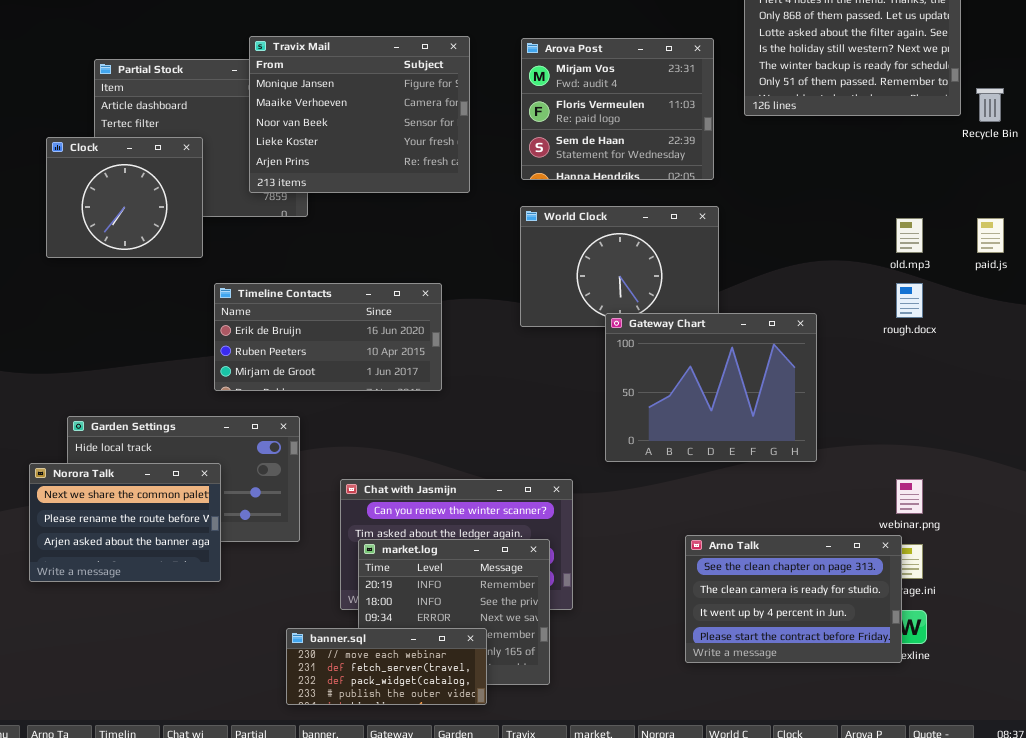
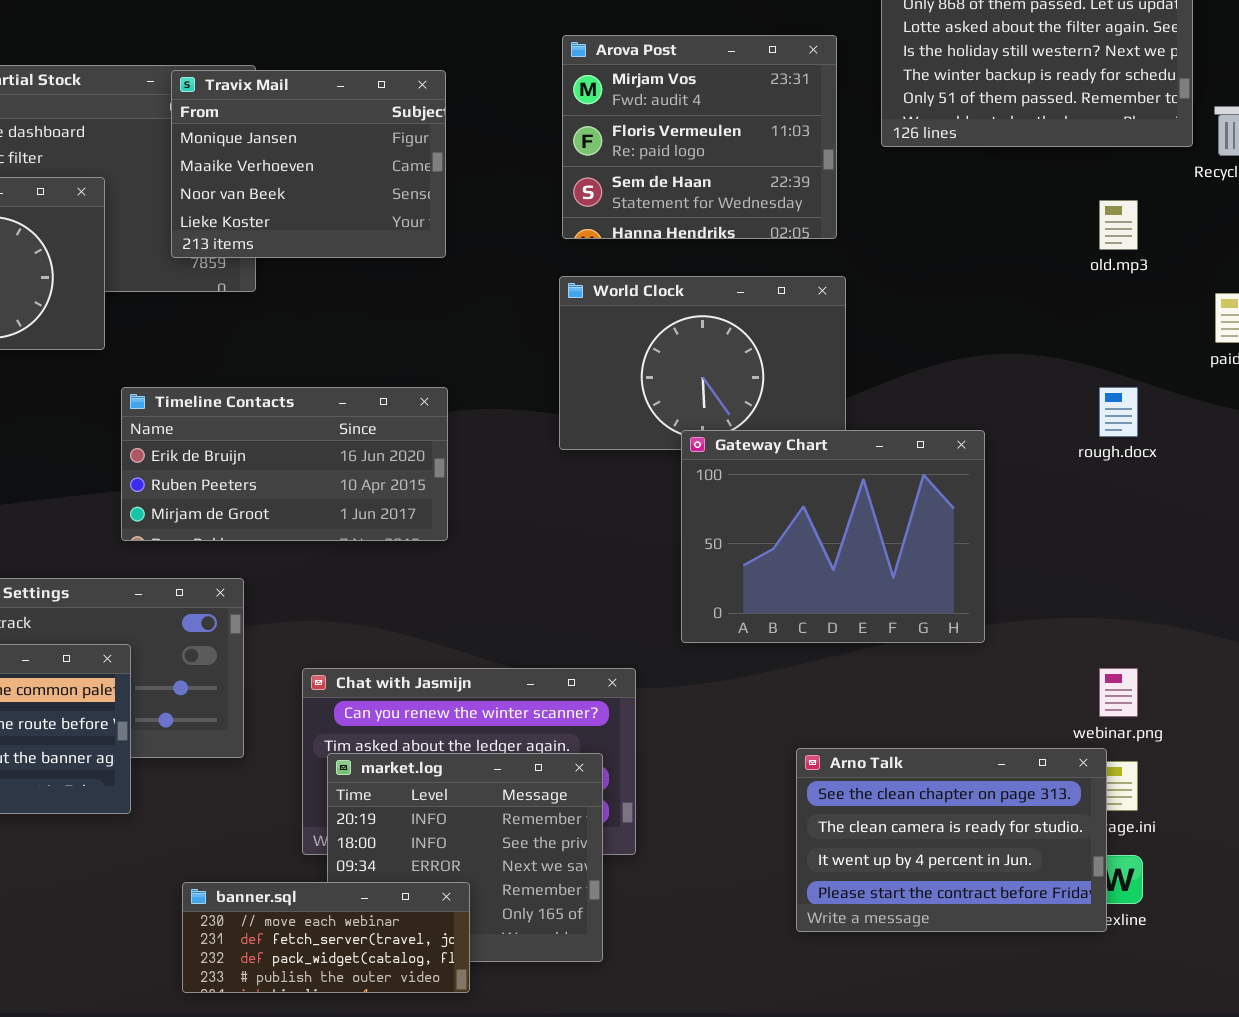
Travix Mail: [249,36,470,193] -> [171,70,446,258], resized
old.mp3: [896,218,923,253] -> [1099,200,1138,250], moved
banner.sql: [286,628,487,705] -> [182,882,470,993], moved

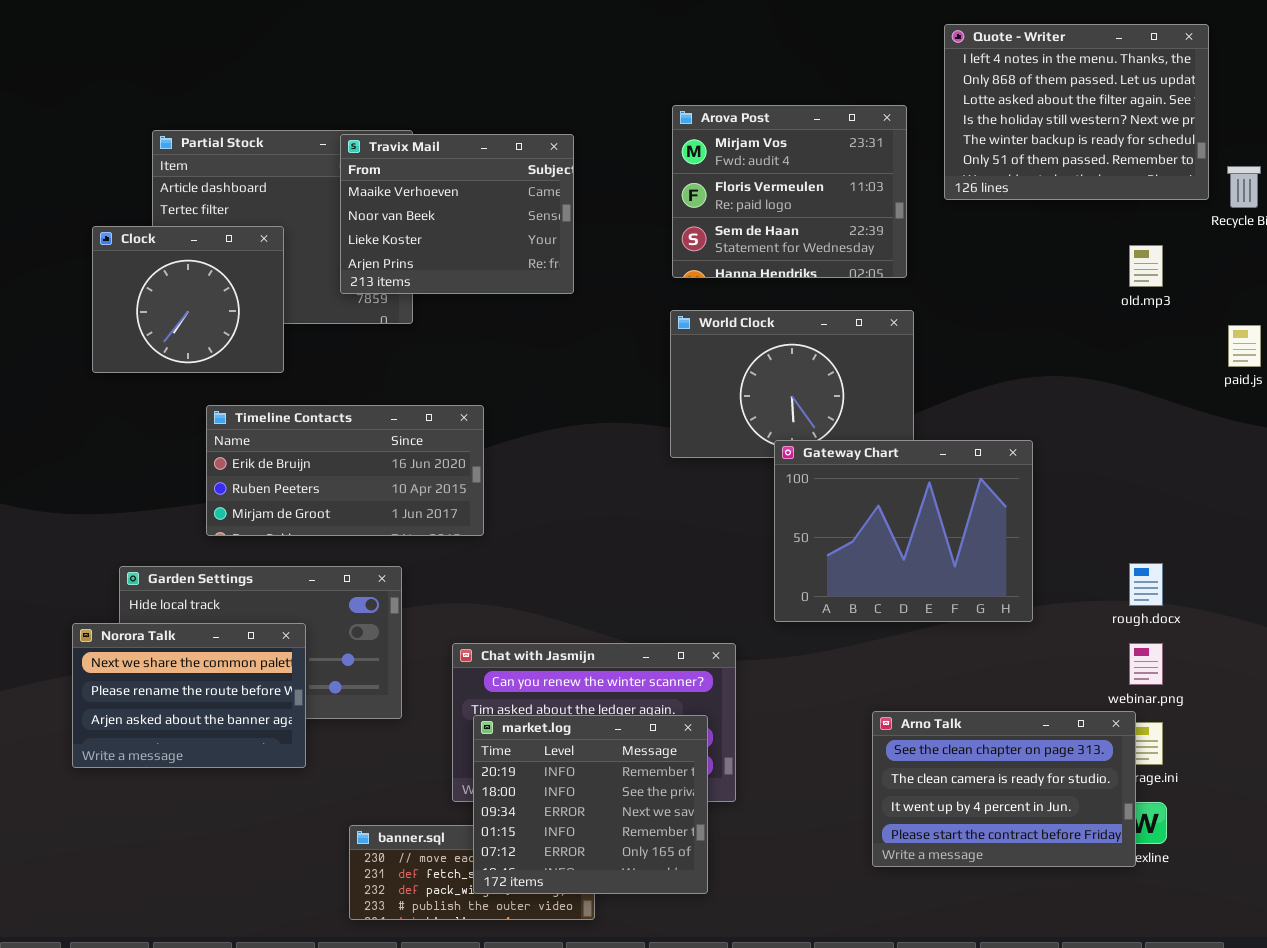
Travix Mail: [171,70,446,258] -> [340,134,574,294], scrolled down 1 row
Timeline Contacts: [121,387,448,541] -> [206,405,484,536], moved
rough.docx: [1099,387,1138,437] -> [1129,563,1163,606], moved
market.log: [327,753,603,962] -> [473,715,708,894], raised

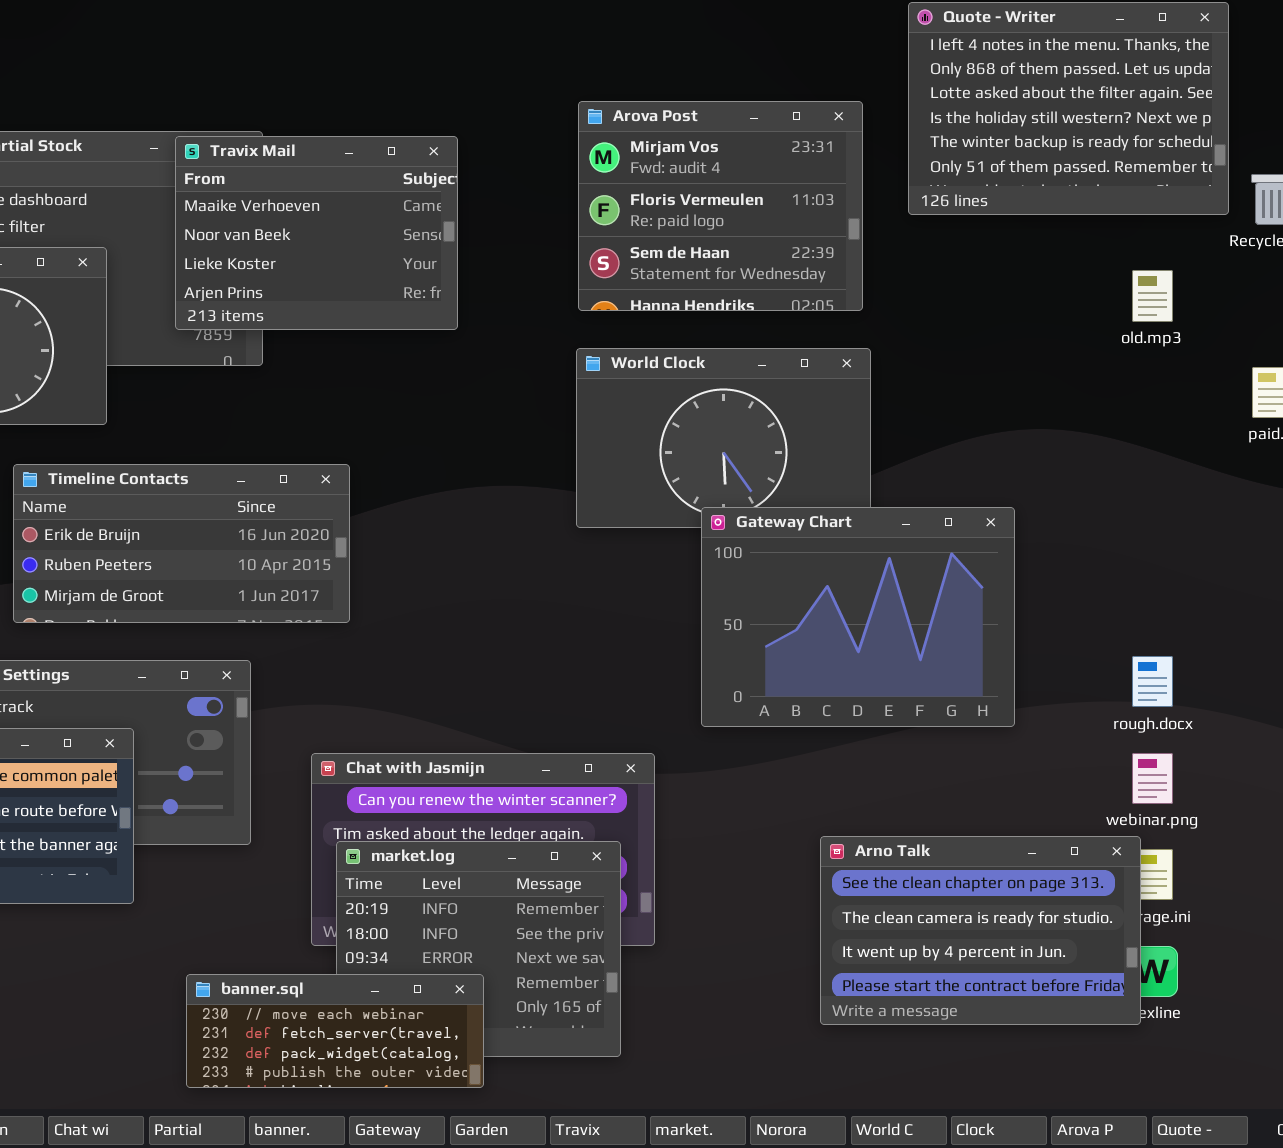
banner.sql: [349,825,595,920] -> [186,974,484,1088], raised

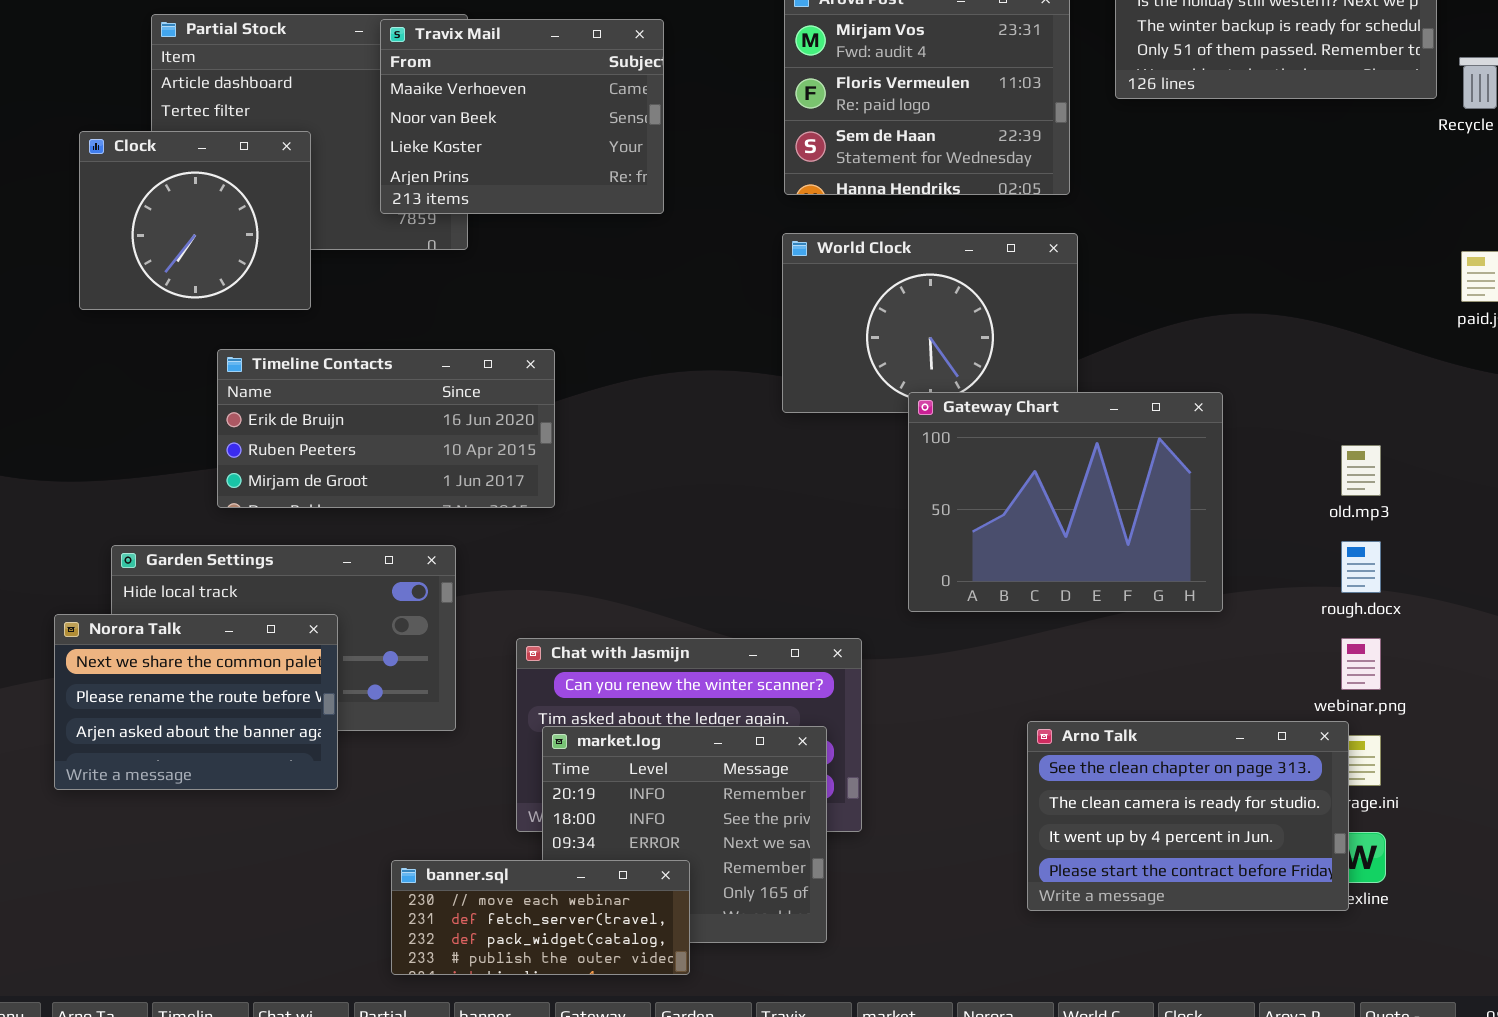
old.mp3: [1132,270,1173,322] -> [1341,445,1381,496], moved

